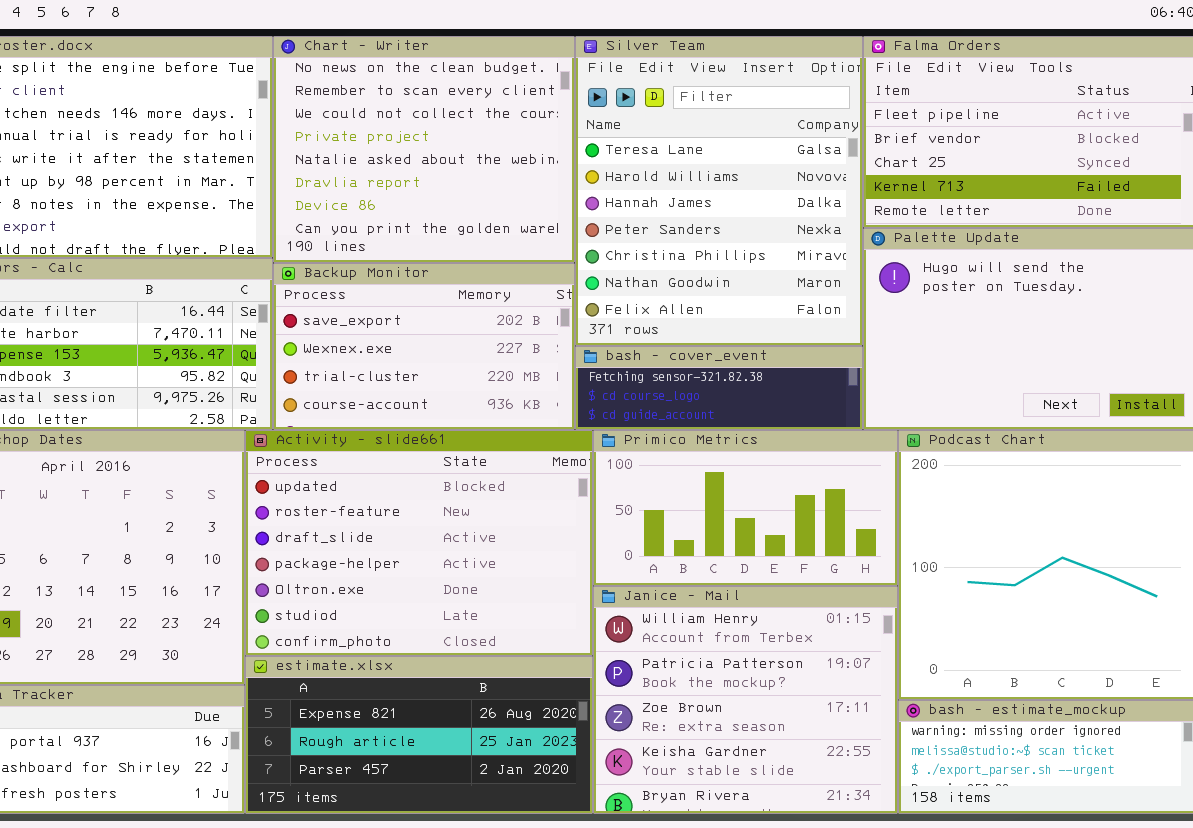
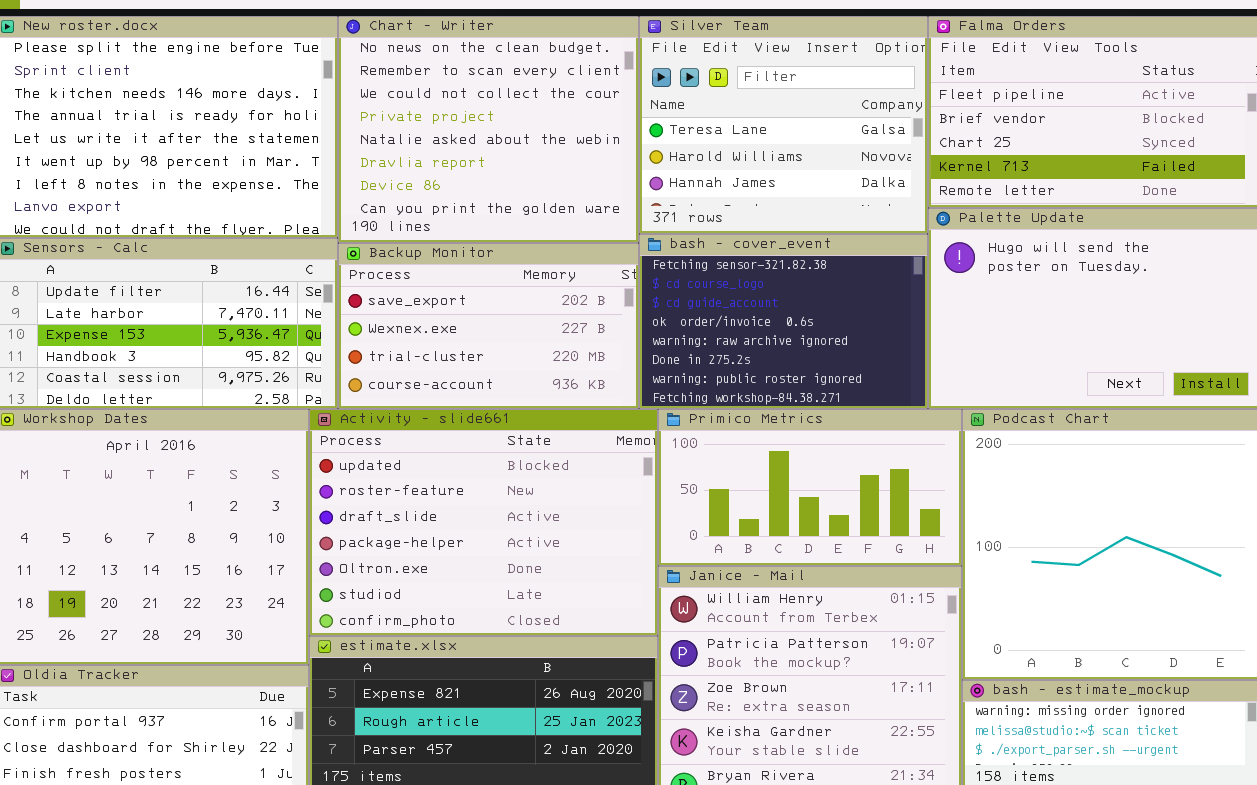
Silver Team: [575,36,863,346] -> [639,16,928,234], resized
bash - cover_event: [575,346,863,430] -> [639,234,928,409], resized

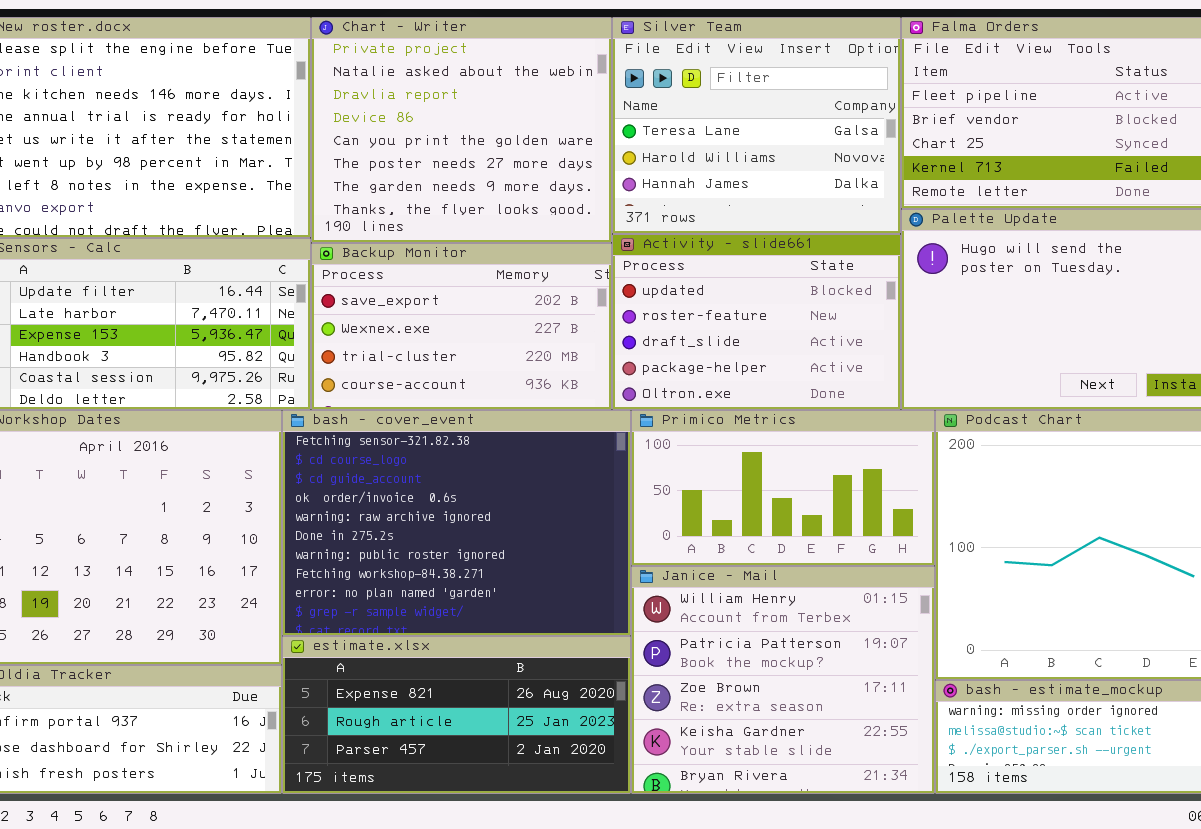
Chart - Writer: [338,16,639,243] -> [311,17,612,243], scrolled down 3 rows
bash - cover_event: [639,234,928,409] -> [282,410,631,636], moved, resized
Activity - slide661: [309,409,658,636] -> [612,234,901,410], moved, resized

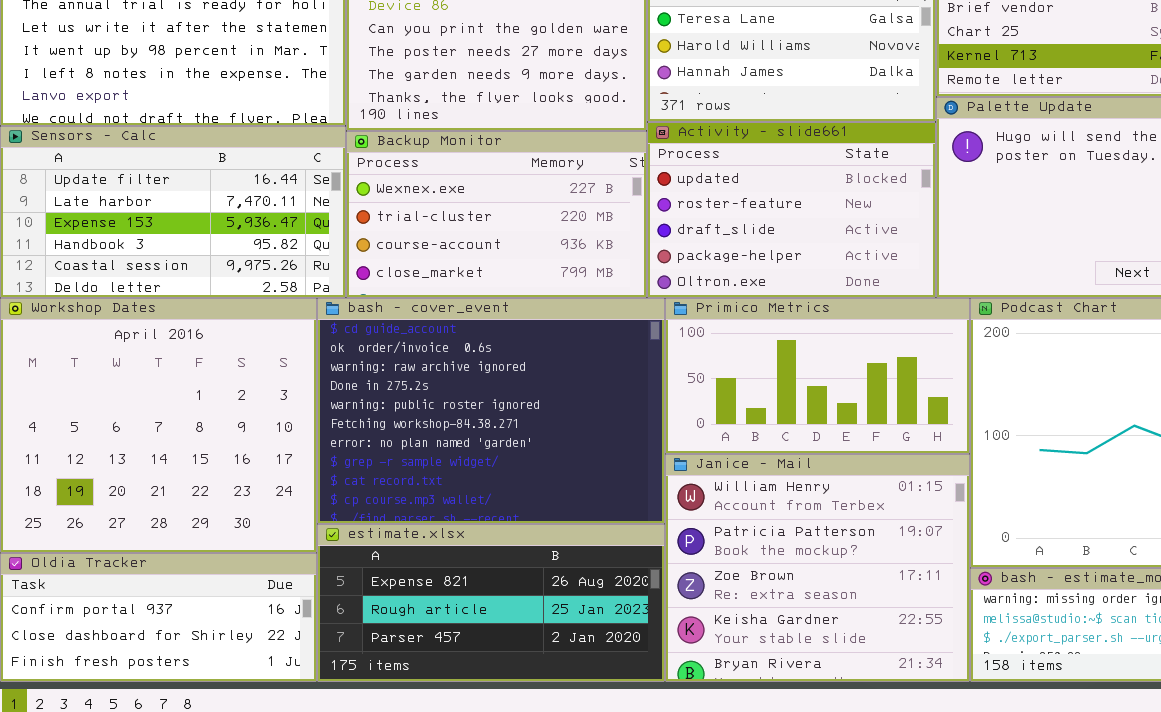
Backup Monitor: [311,243,612,410] -> [346,131,647,298], scrolled down 1 row
bash - cover_event: [282,410,631,636] -> [317,298,665,524], scrolled down 2 rows

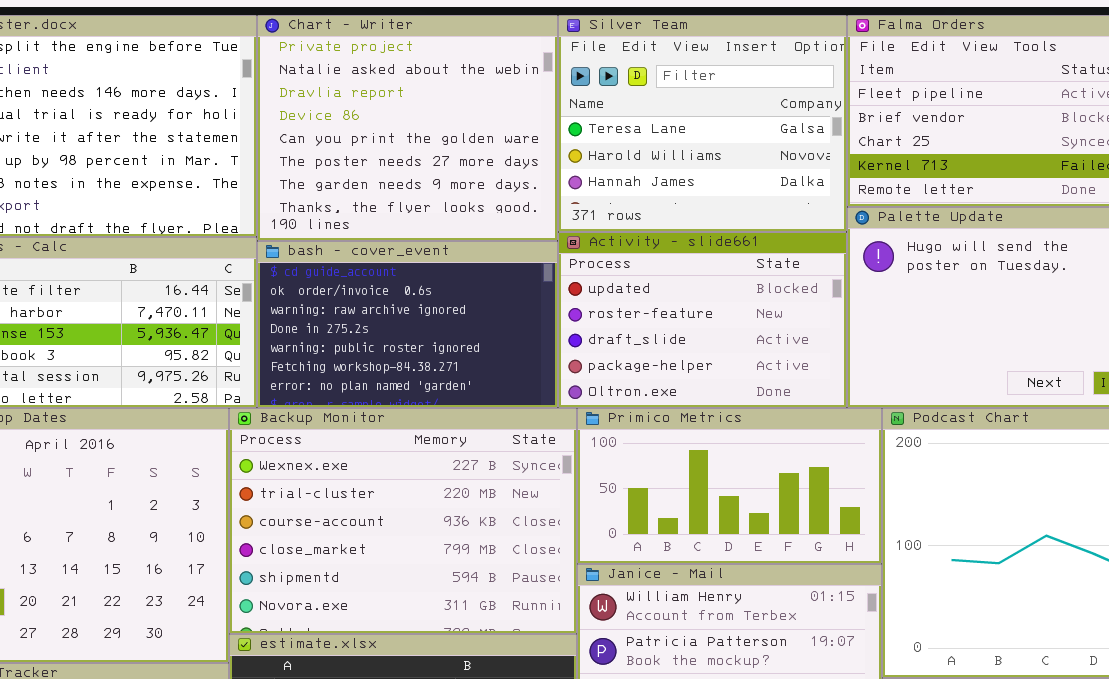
Backup Monitor: [346,131,647,298] -> [229,408,577,634], moved, resized
bash - cover_event: [317,298,665,524] -> [257,241,558,408], moved, resized

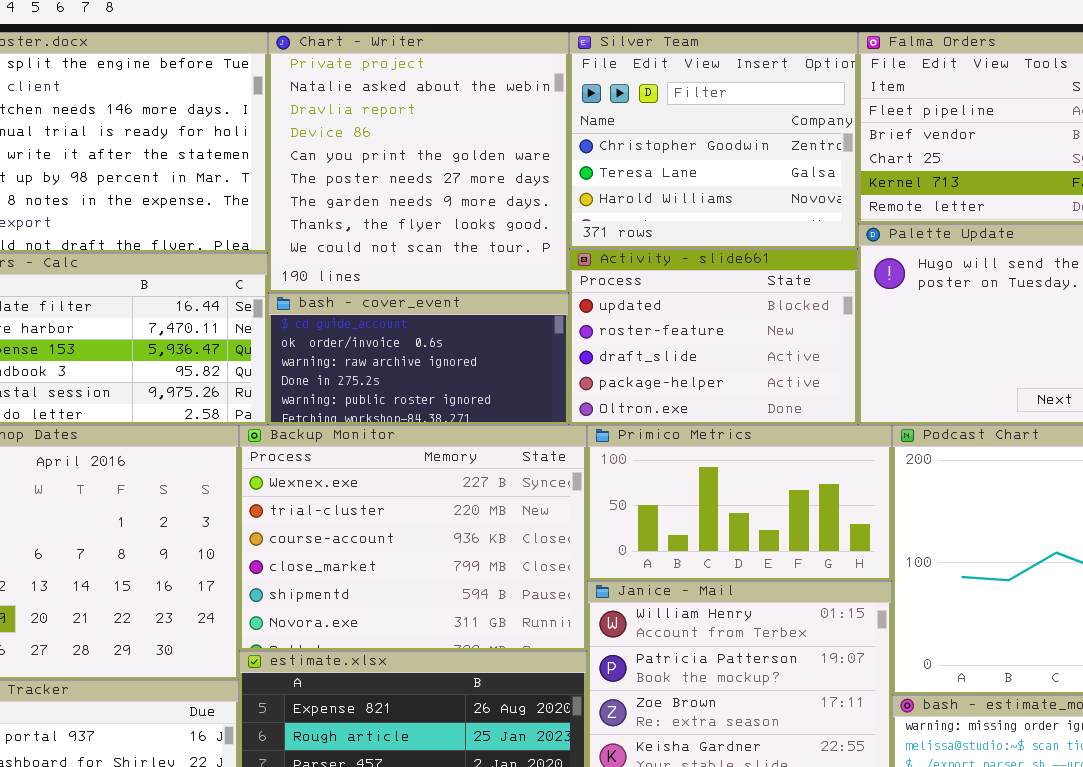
Chart - Writer: [257,15,558,241] -> [268,32,569,293], resized
Silver Team: [558,15,847,232] -> [569,32,858,249], scrolled up 1 row
bash - cover_event: [257,241,558,408] -> [268,293,569,425], resized

